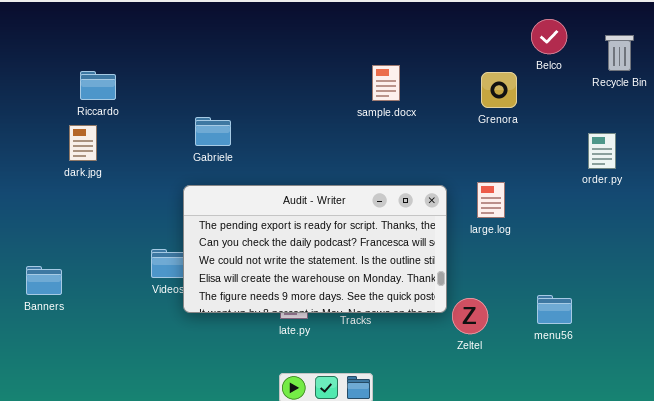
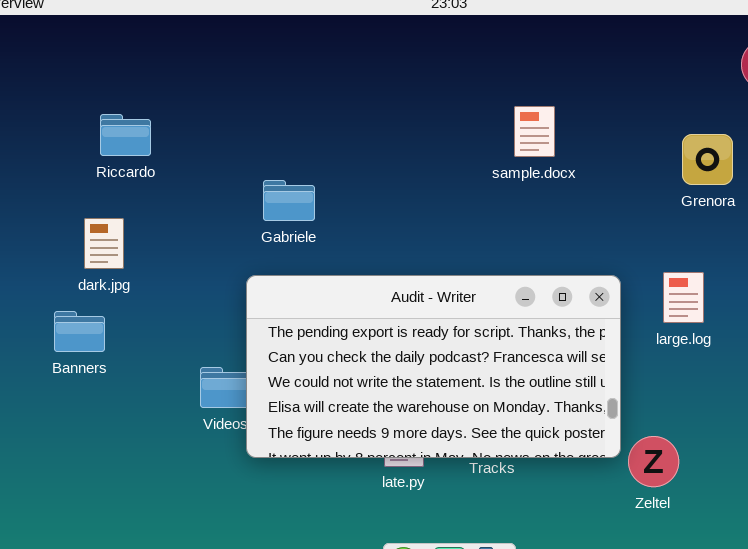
Grenora: [481,72,517,108] -> [682,134,733,185], moved
dark.jpg: [69,125,97,161] -> [84,218,124,269], moved
Banners: [26,266,62,295] -> [54,311,105,352], moved

